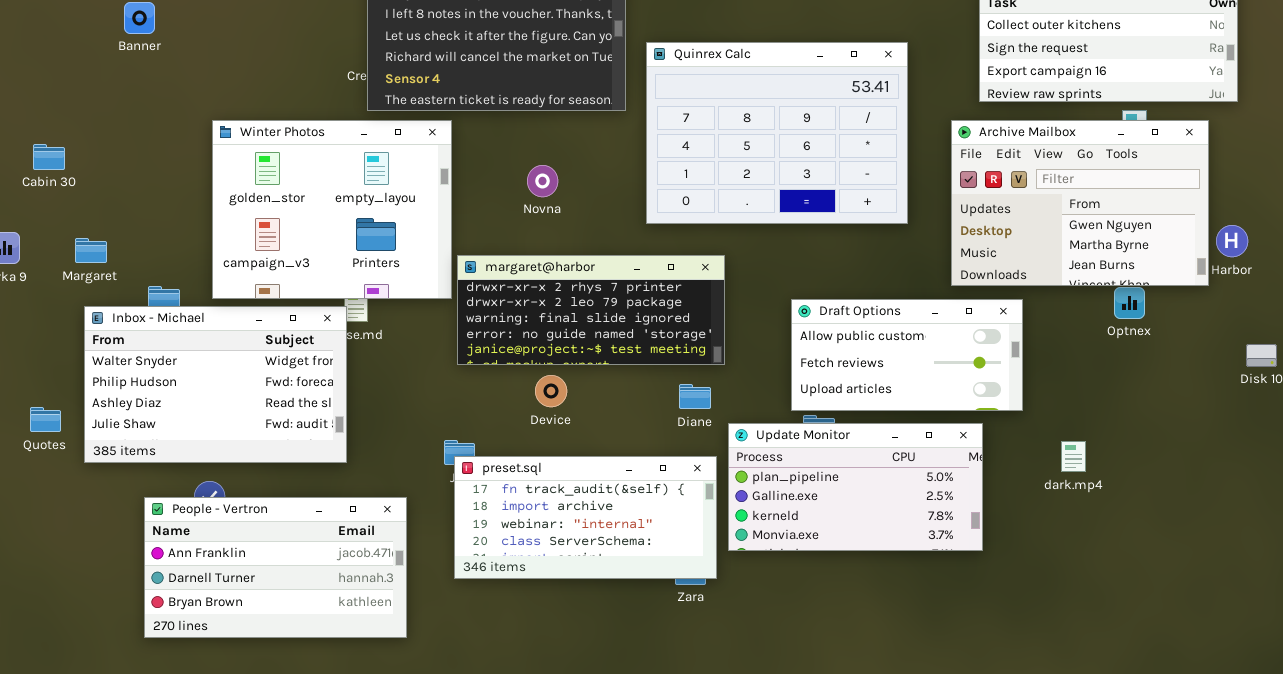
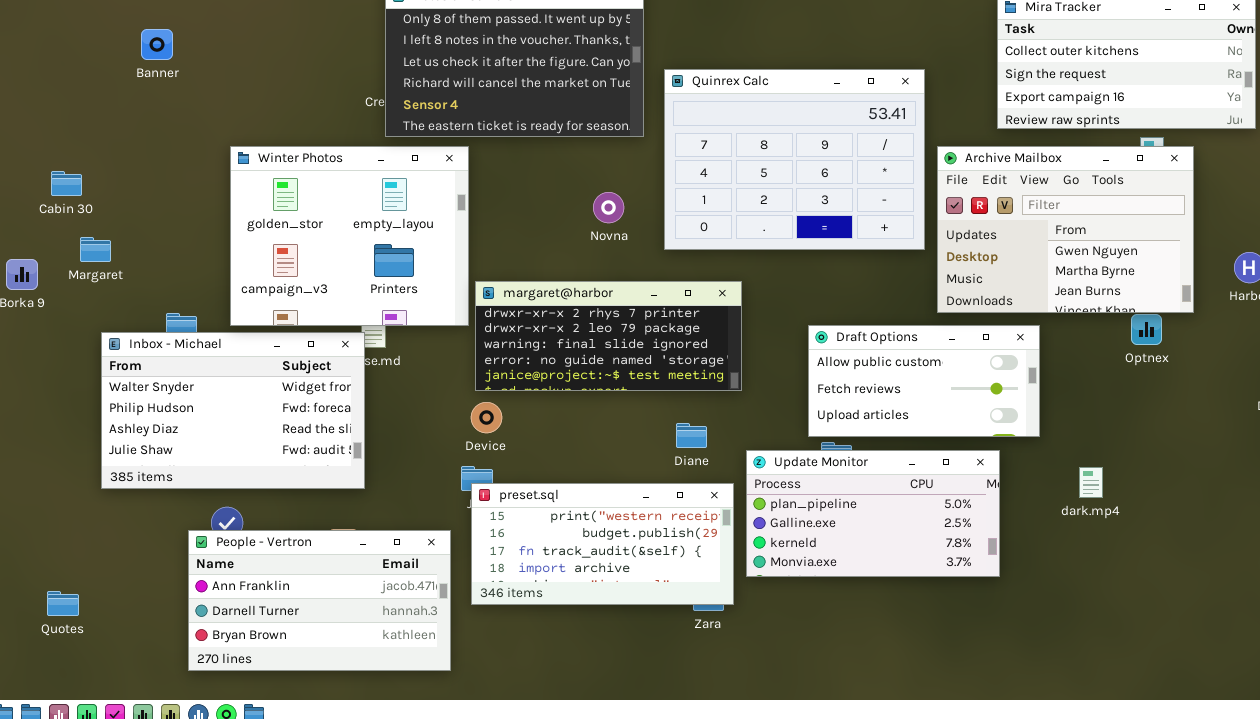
Archive Mailbox: [951,120,1209,286] -> [937,146,1194,313], moved
Novna: [527,165,558,197] -> [593,192,624,223], moved
Margaret: [75,238,107,263] -> [80,237,111,262], moved
Device: [535,375,567,407] -> [471,402,502,433], moved
Diane: [679,384,711,409] -> [676,423,707,448], moved
Quotes: [30,407,61,432] -> [47,591,79,616], moved
preset.sql: [454,456,717,579] -> [471,483,734,605], scrolled up 2 rows
People - Vertron: [144,497,407,638] -> [188,530,451,671], moved

